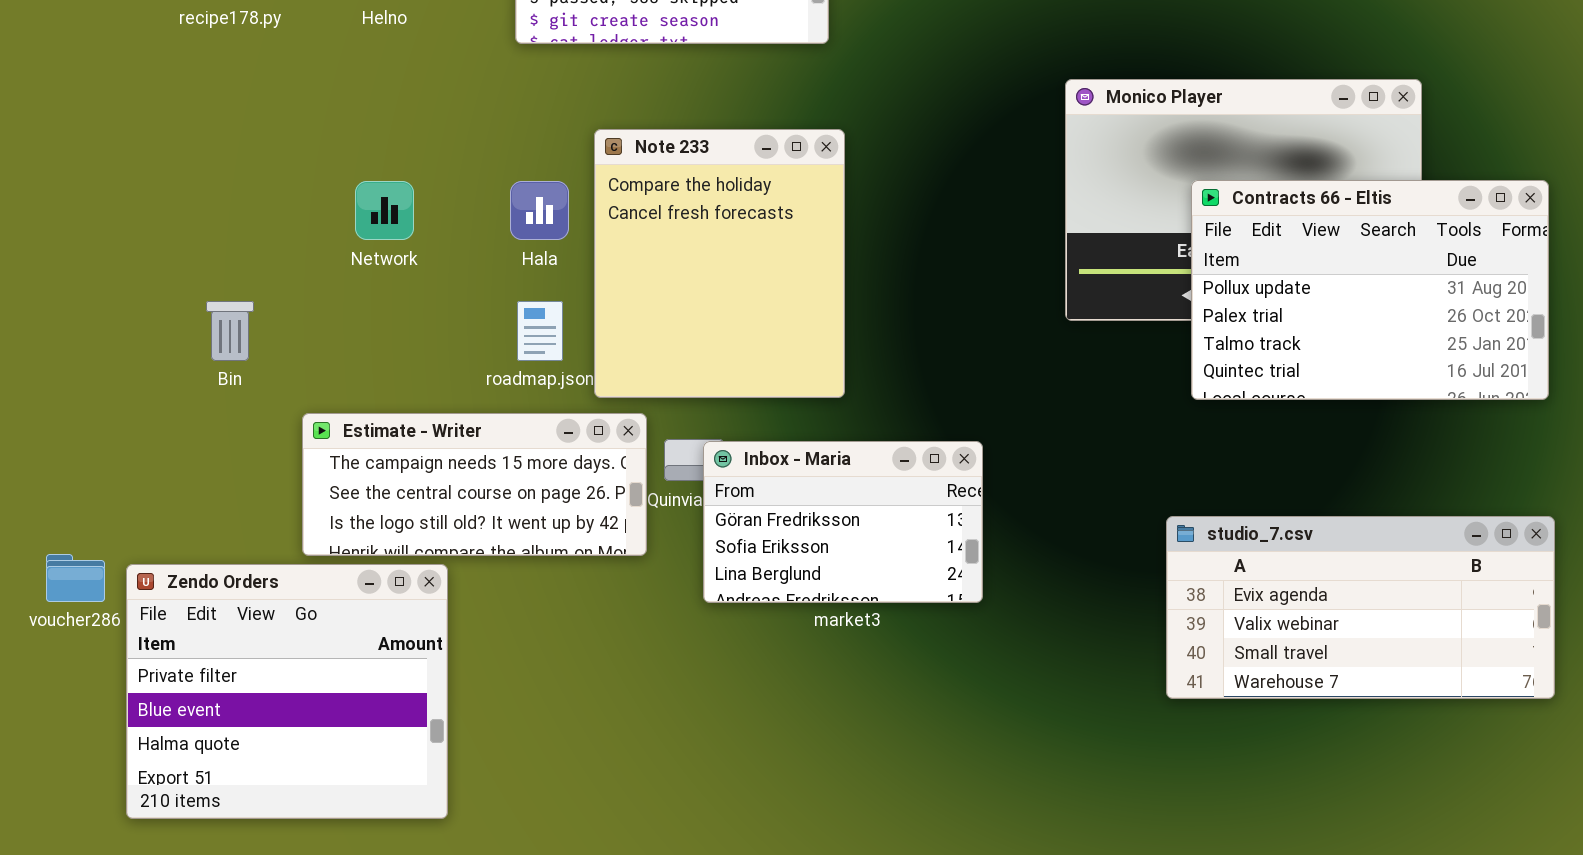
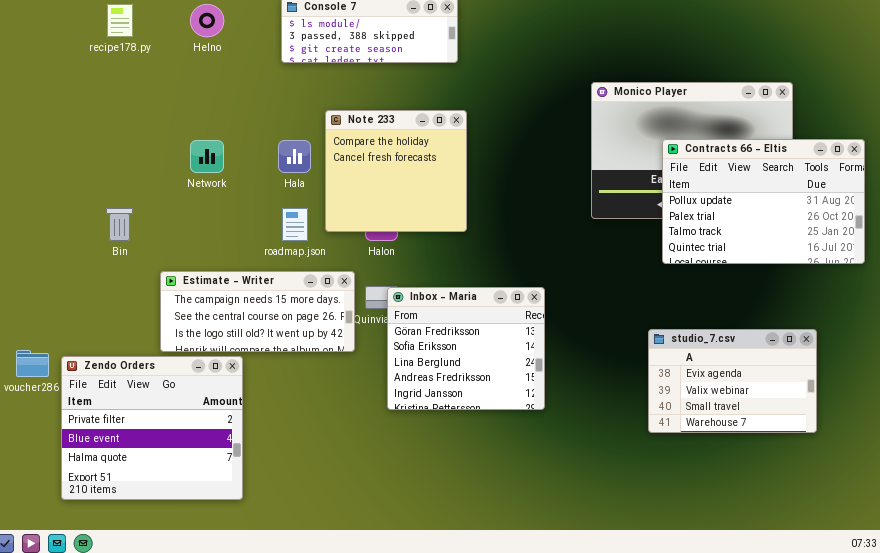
Note 233: [594,129,845,398] -> [325,110,467,232], resized
Inbox - Maria: [703,441,983,603] -> [387,287,545,410], resized
studio_7.csv: [1166,516,1555,699] -> [648,329,817,433], resized

